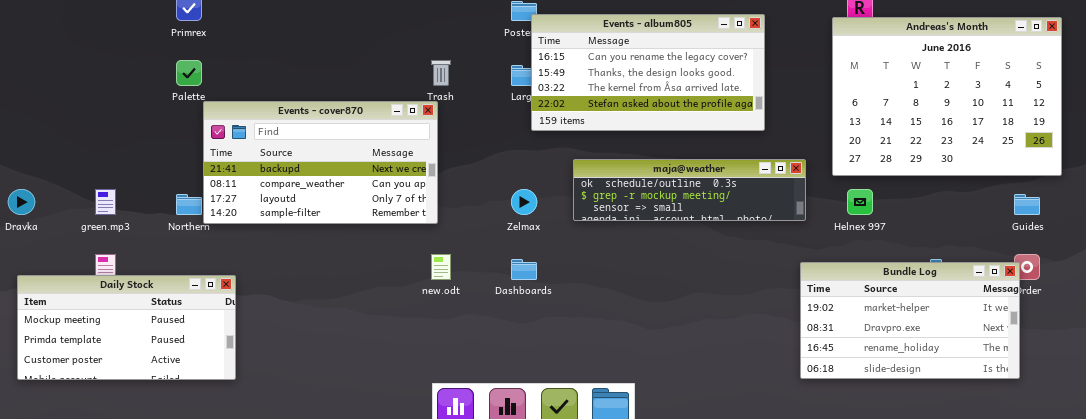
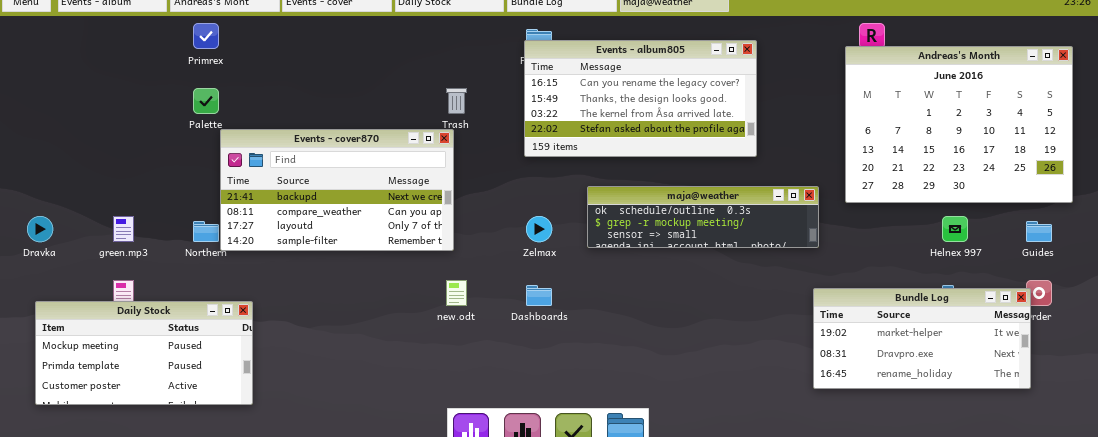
Events - album805: [531,14,765,131] -> [524,40,757,157], moved
Helnex 997: [847,189,873,215] -> [942,216,968,242], moved
Bundle Log: [800,262,1020,379] -> [813,288,1031,389], resized

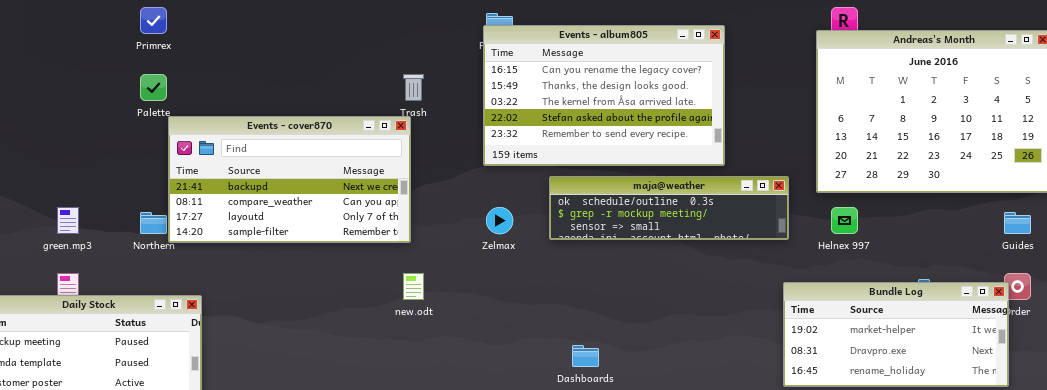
Events - album805: [524,40,757,157] -> [483,25,725,166], resized
Helnex 997: [942,216,968,242] -> [831,207,858,234], moved
Dashboards: [526,285,552,306] -> [572,345,599,367], moved

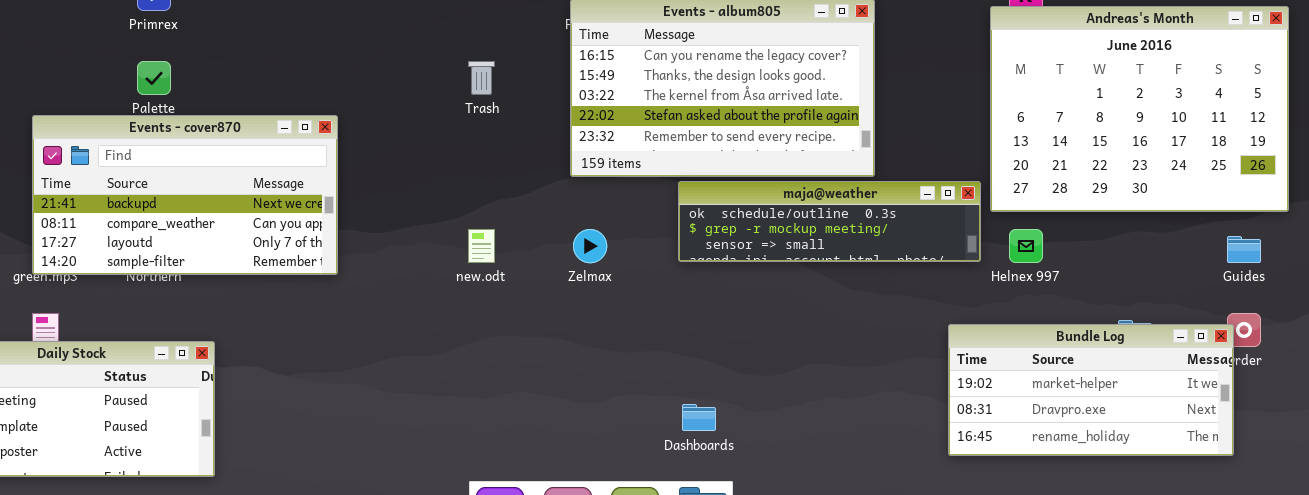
Events - cover870: [168,116,411,243] -> [32,115,338,275], moved
maja@weather: [549,176,789,240] -> [678,181,981,262], moved
new.odt: [403,273,424,300] -> [468,229,495,263], moved

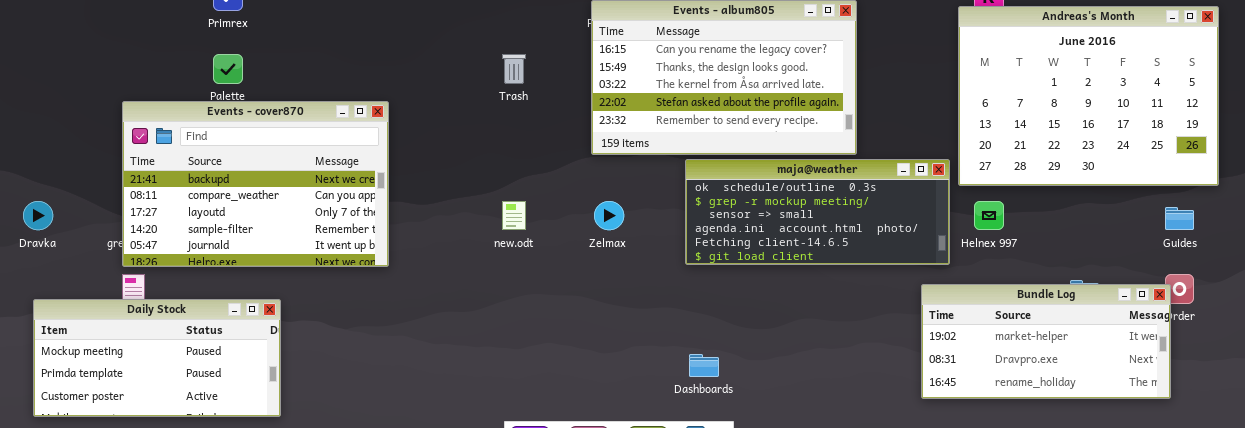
Events - cover870: [32,115,338,275] -> [122,101,389,267], resized
maja@weather: [678,181,981,262] -> [685,159,950,265], resized

